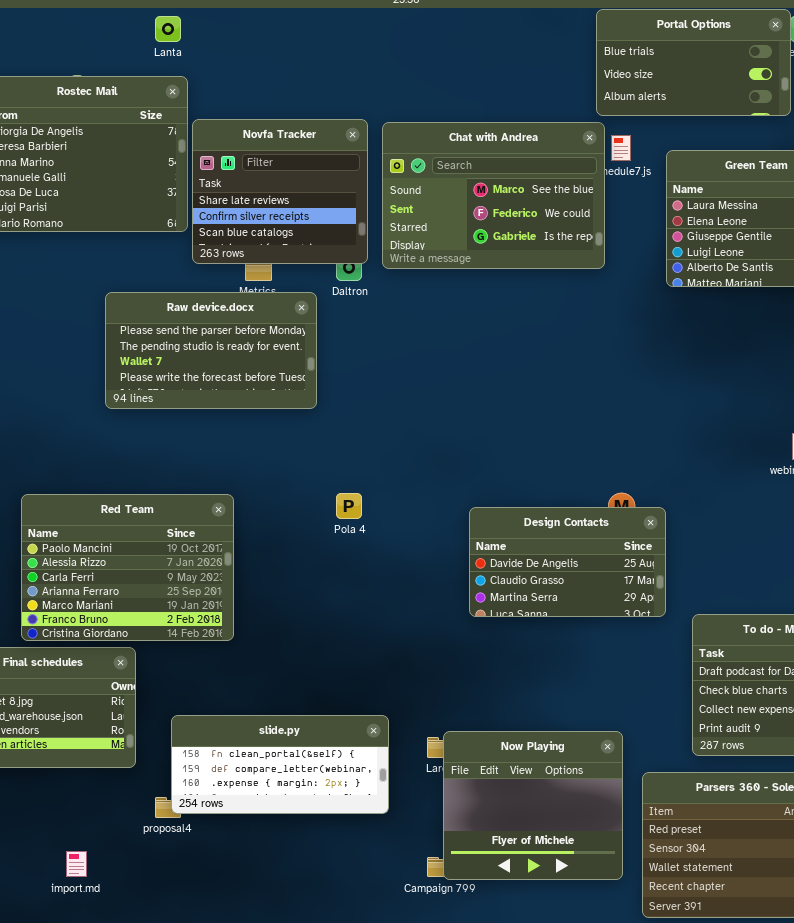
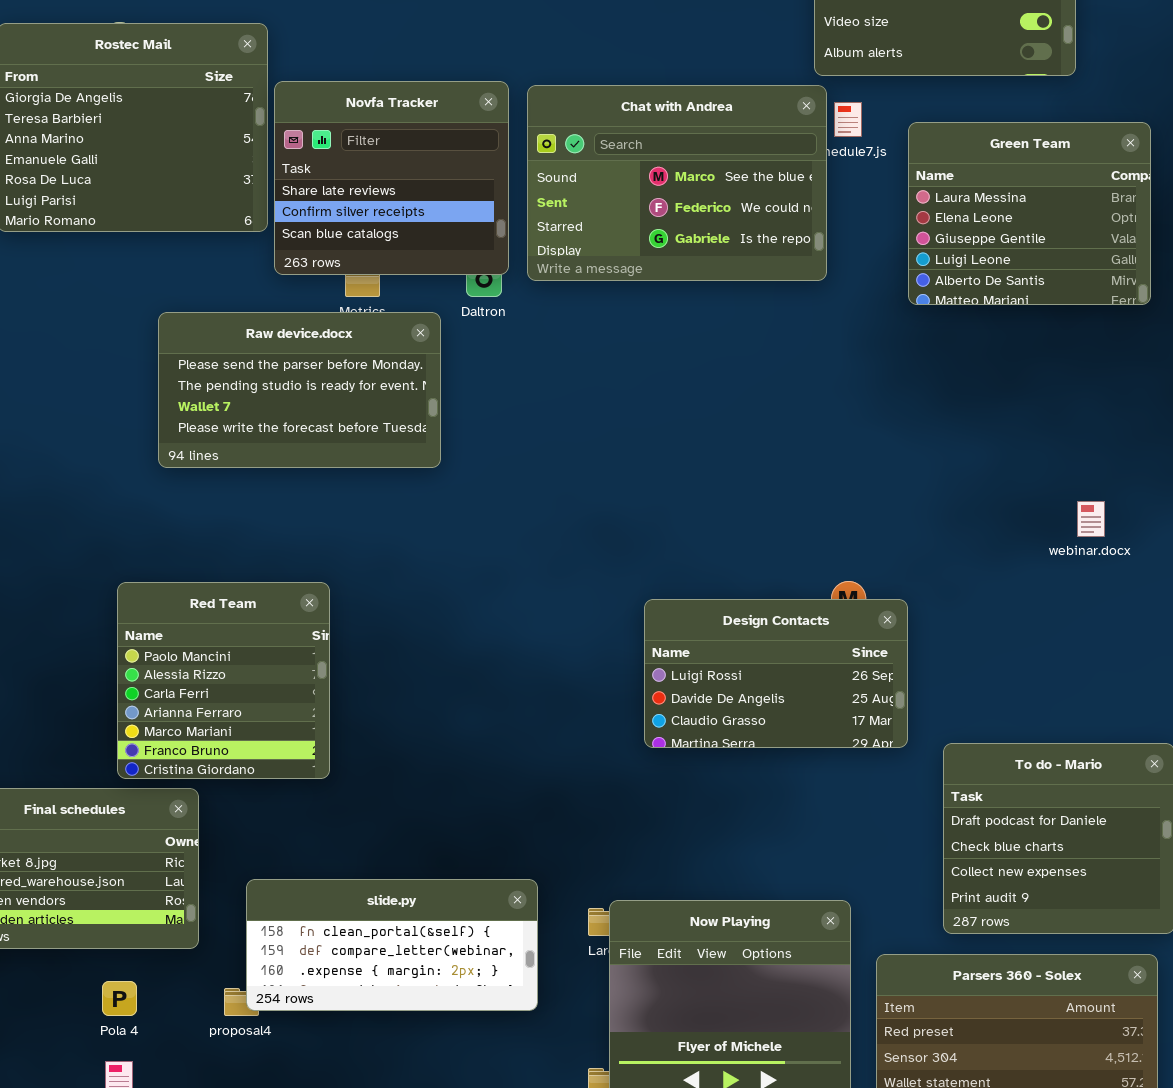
Pola 4: [336,493,362,519] -> [102,981,137,1016], moved
Red Team: [21,494,234,641] -> [117,582,330,779], resized
Design Contacts: [469,507,666,617] -> [644,599,908,748], scrolled up 1 row

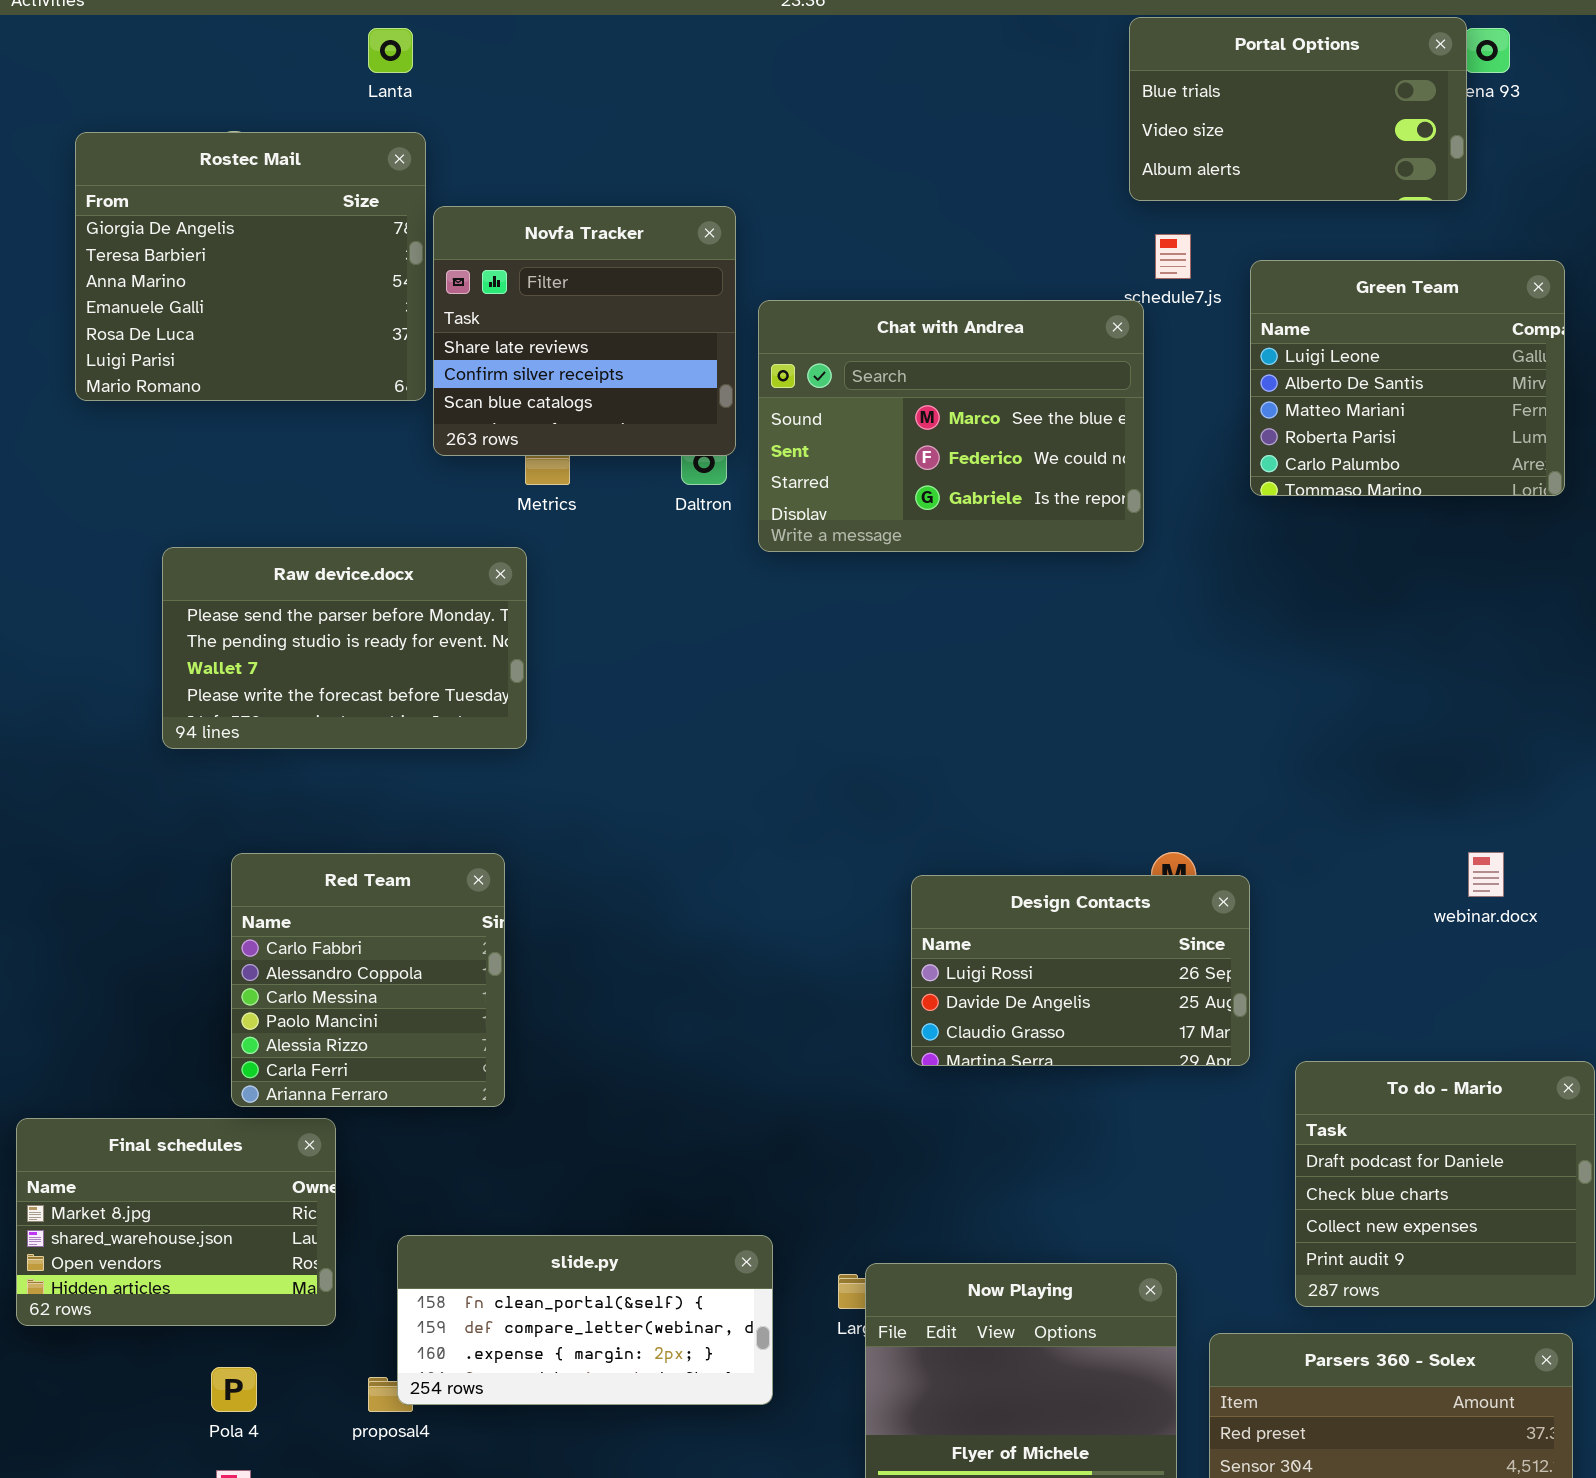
Chat with Andrea: [527,85,827,281] -> [758,300,1144,552], moved
Green Team: [908,122,1151,305] -> [1250,260,1565,496], scrolled down 3 rows
Raw device.docx: [158,312,441,468] -> [162,547,527,749], moved
webinar.docx: [1077,501,1105,537] -> [1468,852,1504,897], moved
Red Team: [117,582,330,779] -> [231,853,505,1107], scrolled up 3 rows

